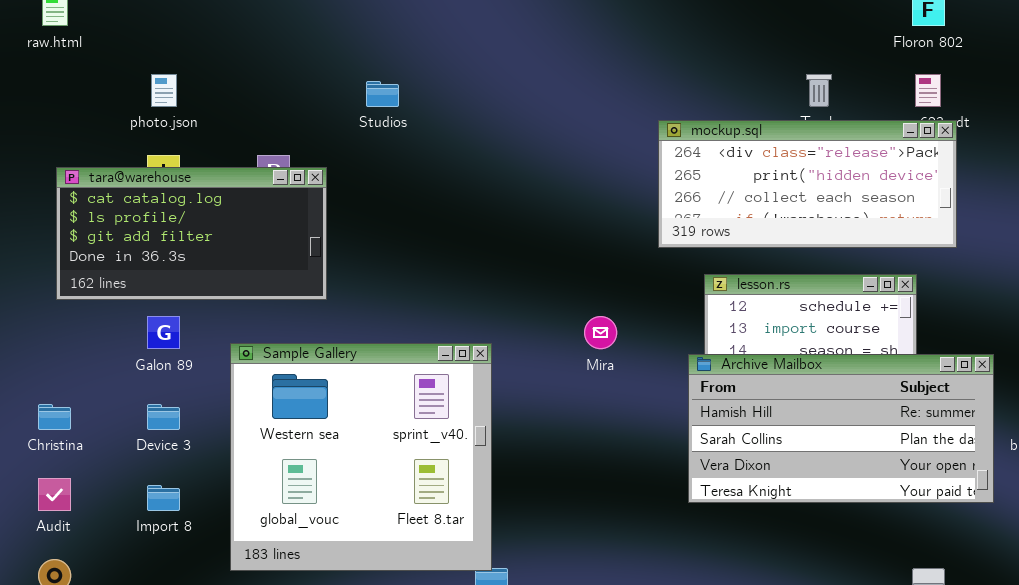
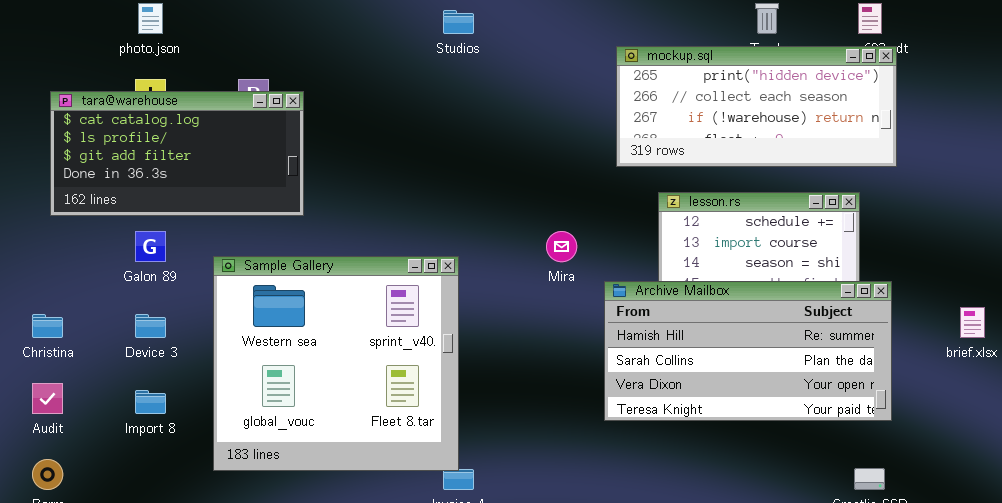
Studios: [366,81,399,107] -> [443,10,474,34], moved
mockup.sql: [658,120,957,248] -> [616,46,897,167], scrolled down 1 row
Archive Mailbox: [688,354,994,503] -> [604,281,892,421], moved

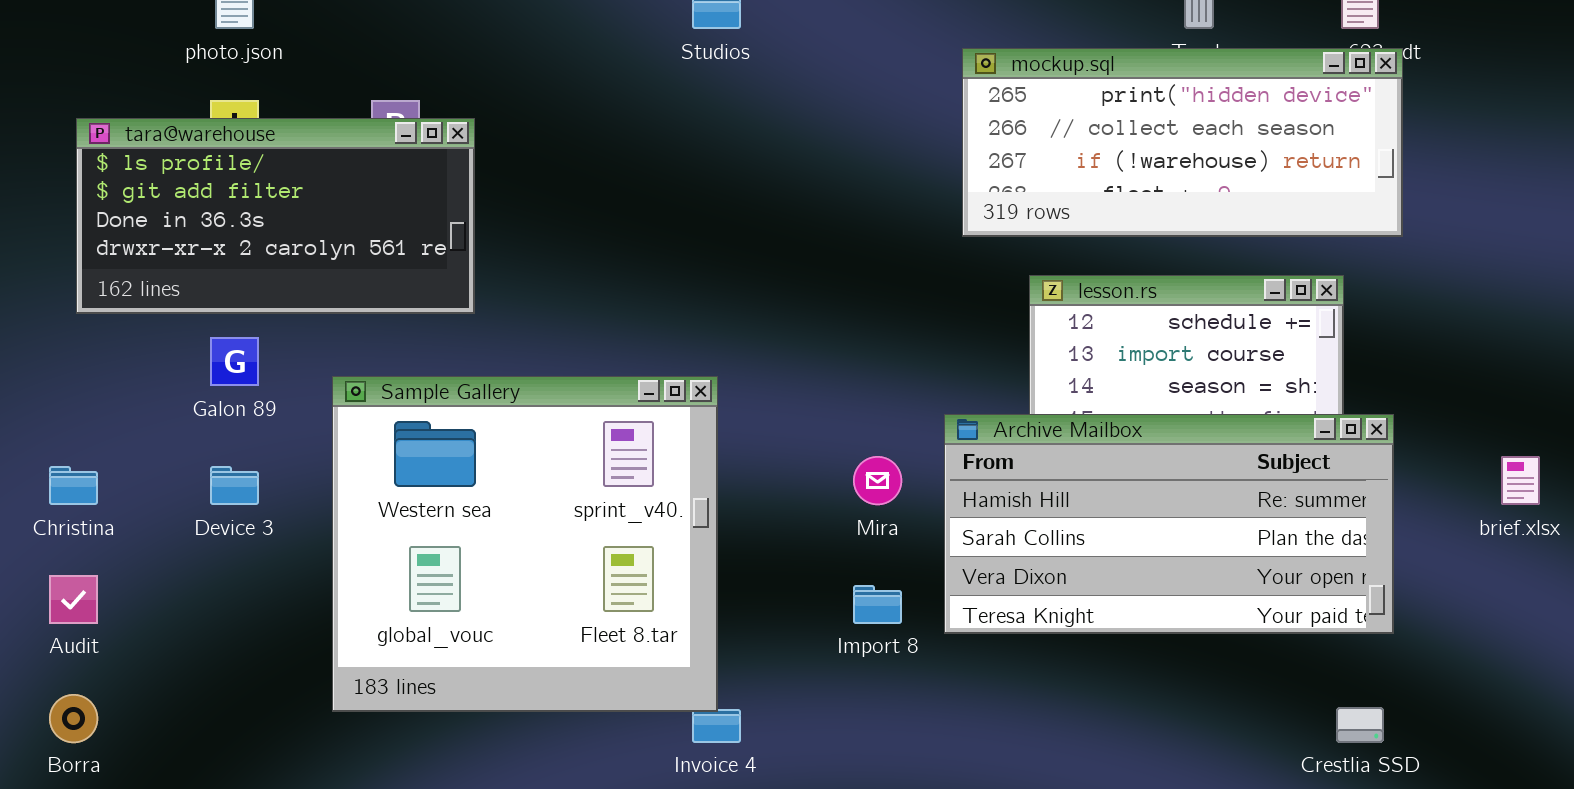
tara@warehouse: [50,91,304,216] -> [76,118,475,314], scrolled down 1 row
Mira: [546,231,577,262] -> [853,456,902,505], moved
Import 8: [135,390,166,414] -> [853,585,902,624], moved

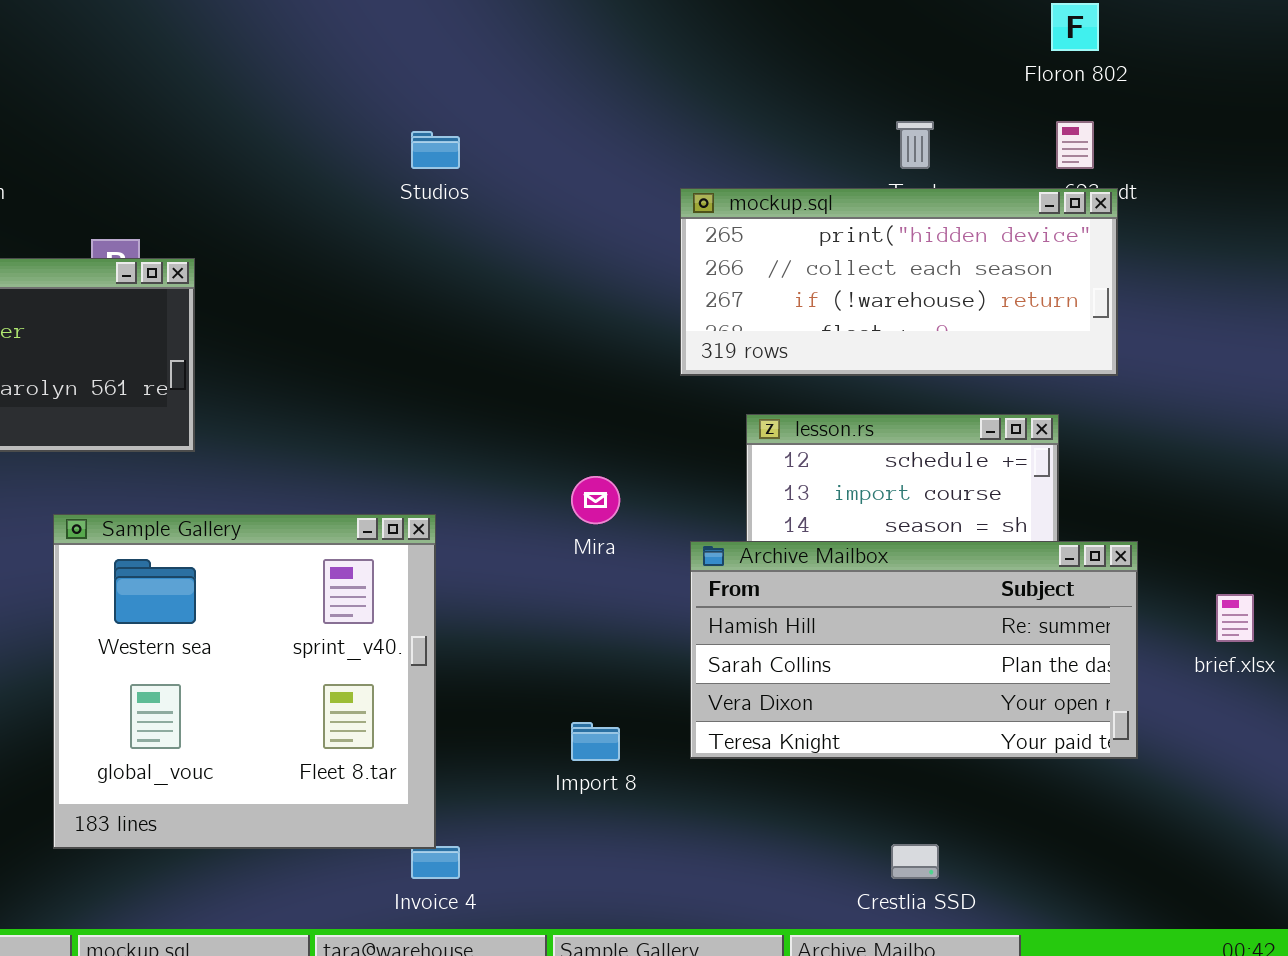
Archive Mailbox: [944,414,1394,634] -> [690,541,1138,759], moved
Mira: [853,456,902,505] -> [571,476,620,524], moved
Crestlia SSD: [1336,707,1384,743] -> [891,844,939,879], moved

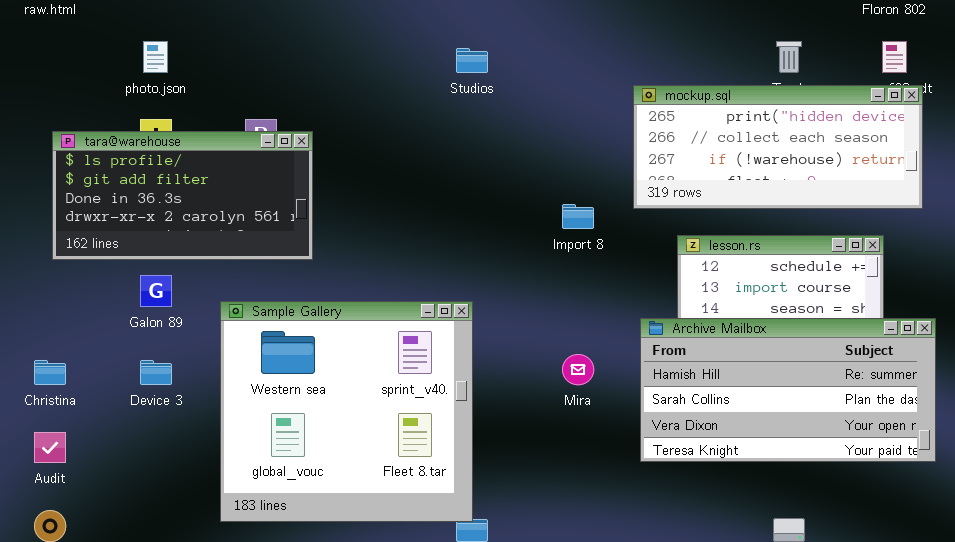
Mira: [571,476,620,524] -> [562,354,594,385], moved
Import 8: [571,722,620,761] -> [562,204,594,229], moved

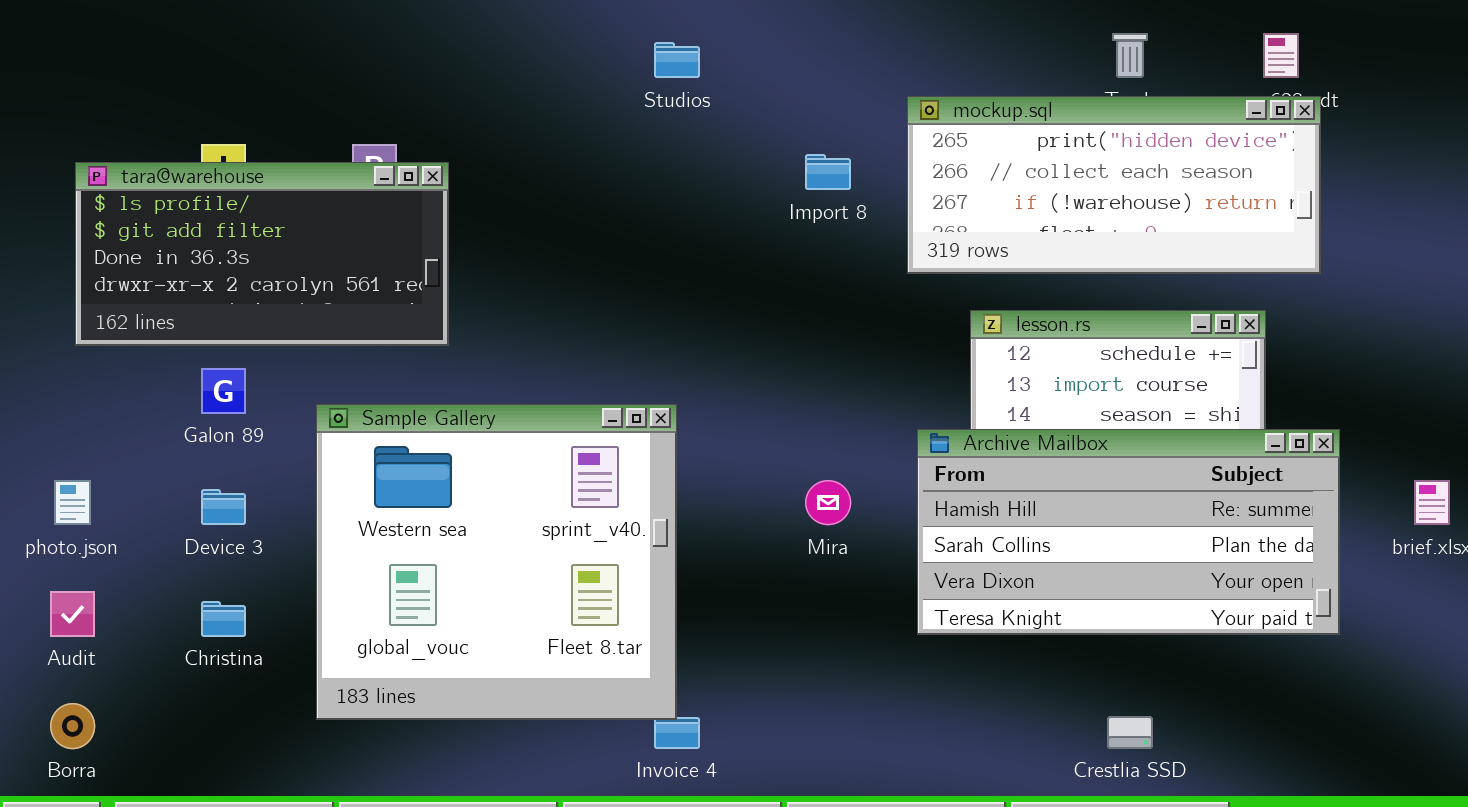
photo.json: [143,41,168,73] -> [54,480,91,525], moved
Import 8: [562,204,594,229] -> [805,154,851,190], moved
Christina: [34,360,66,385] -> [201,601,246,637], moved

